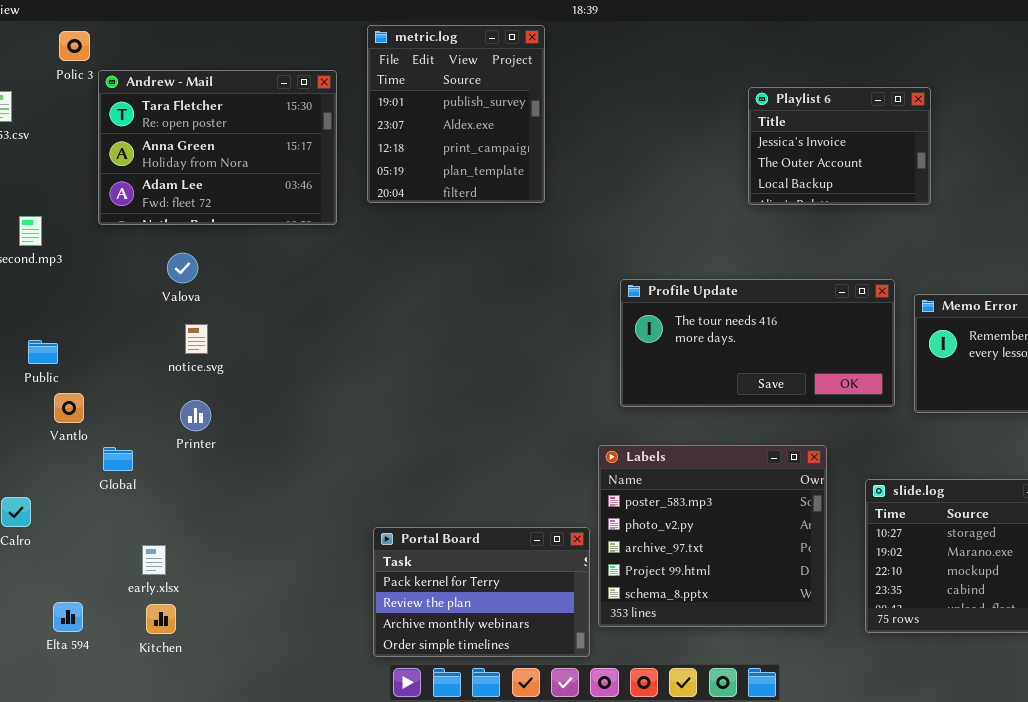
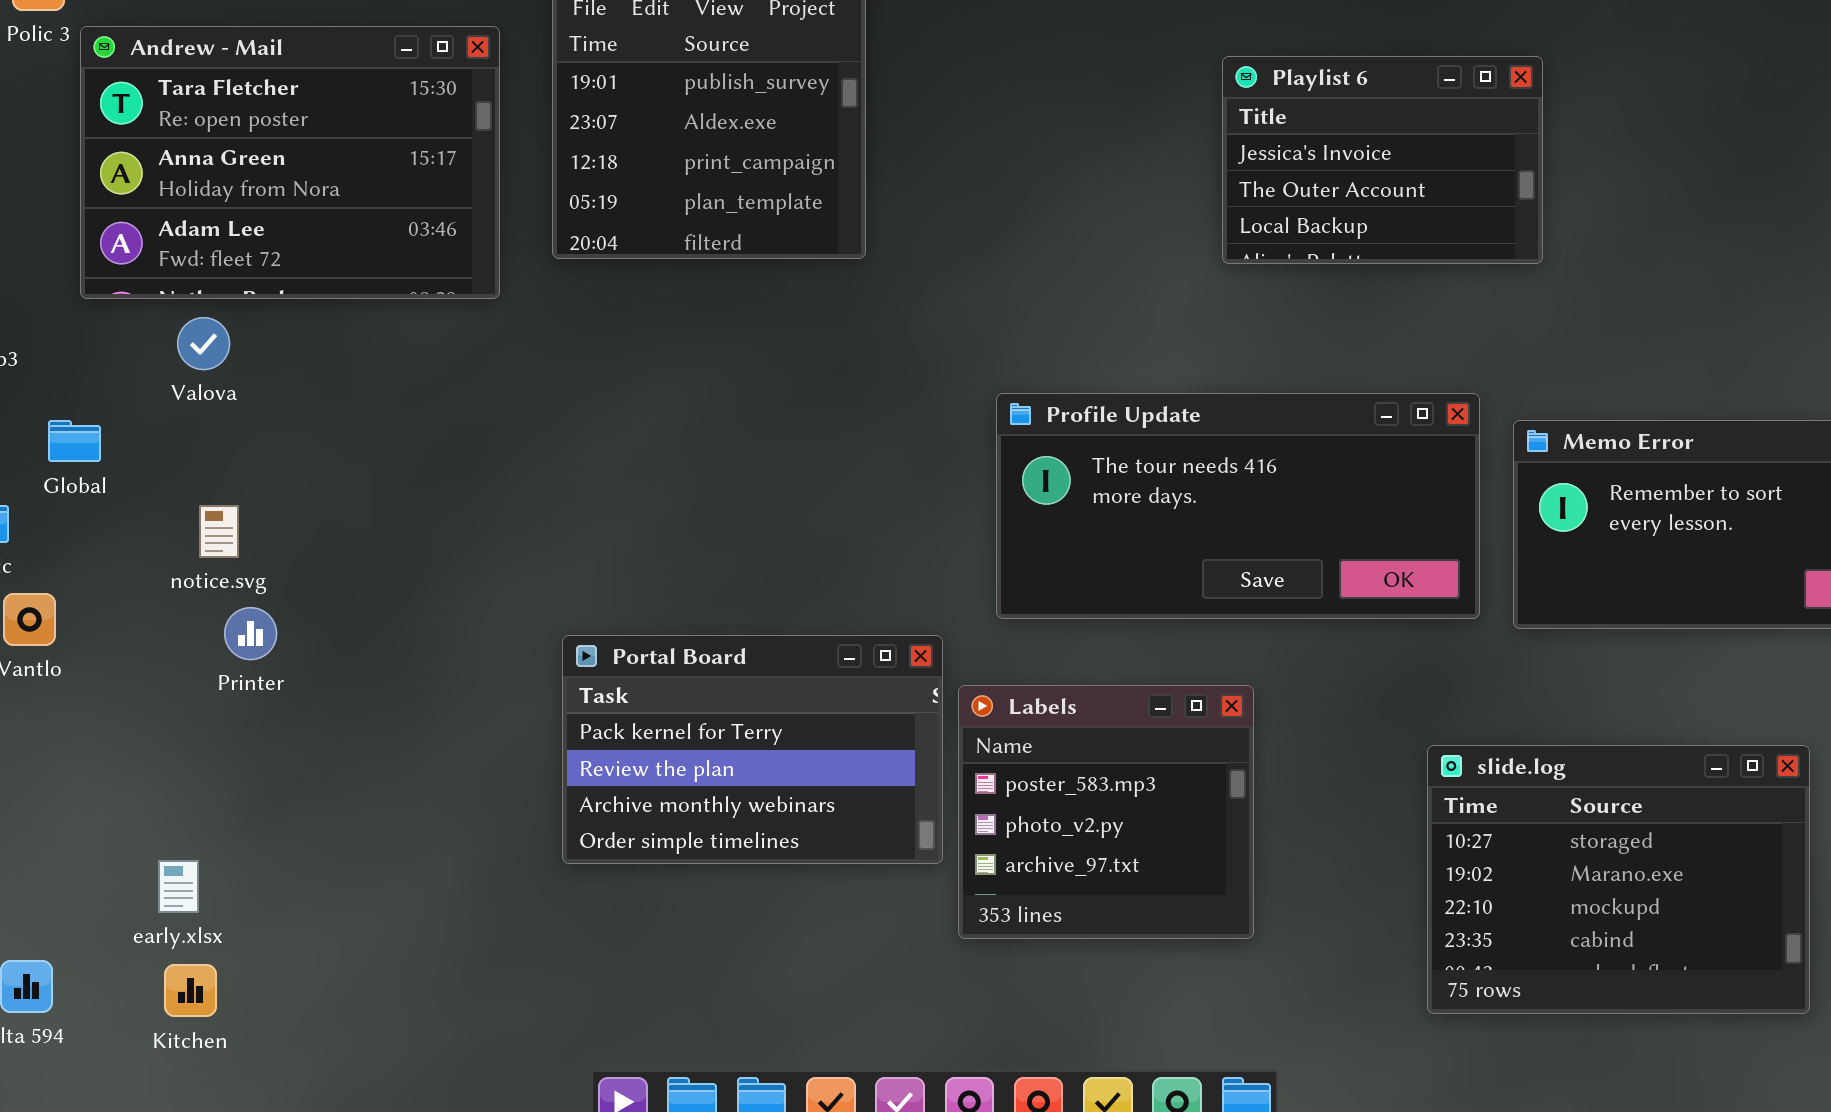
Valova: [167,253,198,283] -> [177,317,230,370], moved
notice.svg: [185,324,208,354] -> [199,505,239,558], moved
Labels: [598,445,827,627] -> [958,685,1254,939], resized
Global: [103,447,133,471] -> [48,420,101,462], moved
Portal Board: [373,527,590,657] -> [562,635,943,864], moved

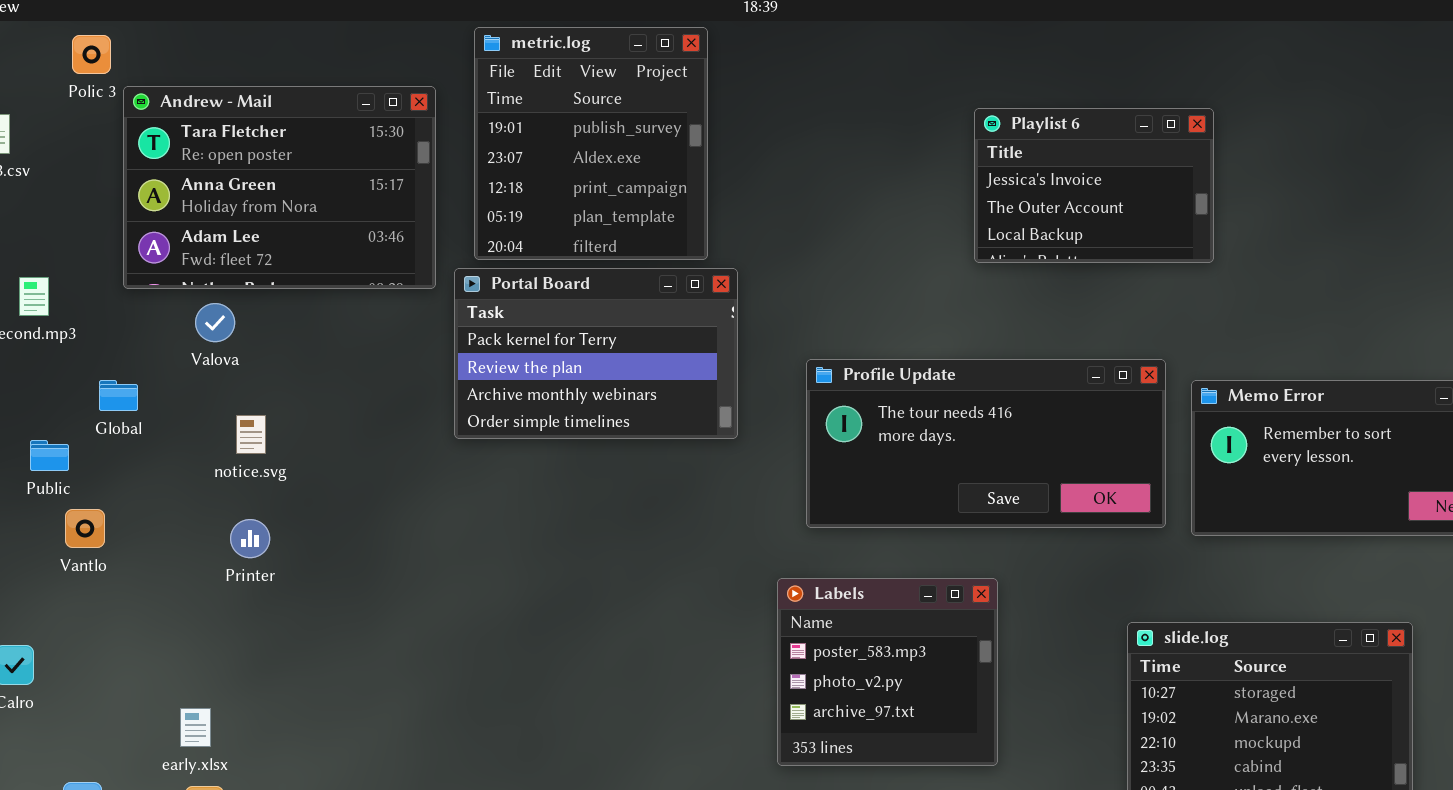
notice.svg: [199,505,239,558] -> [236,415,266,454], moved
Portal Board: [562,635,943,864] -> [454,268,738,439], moved

